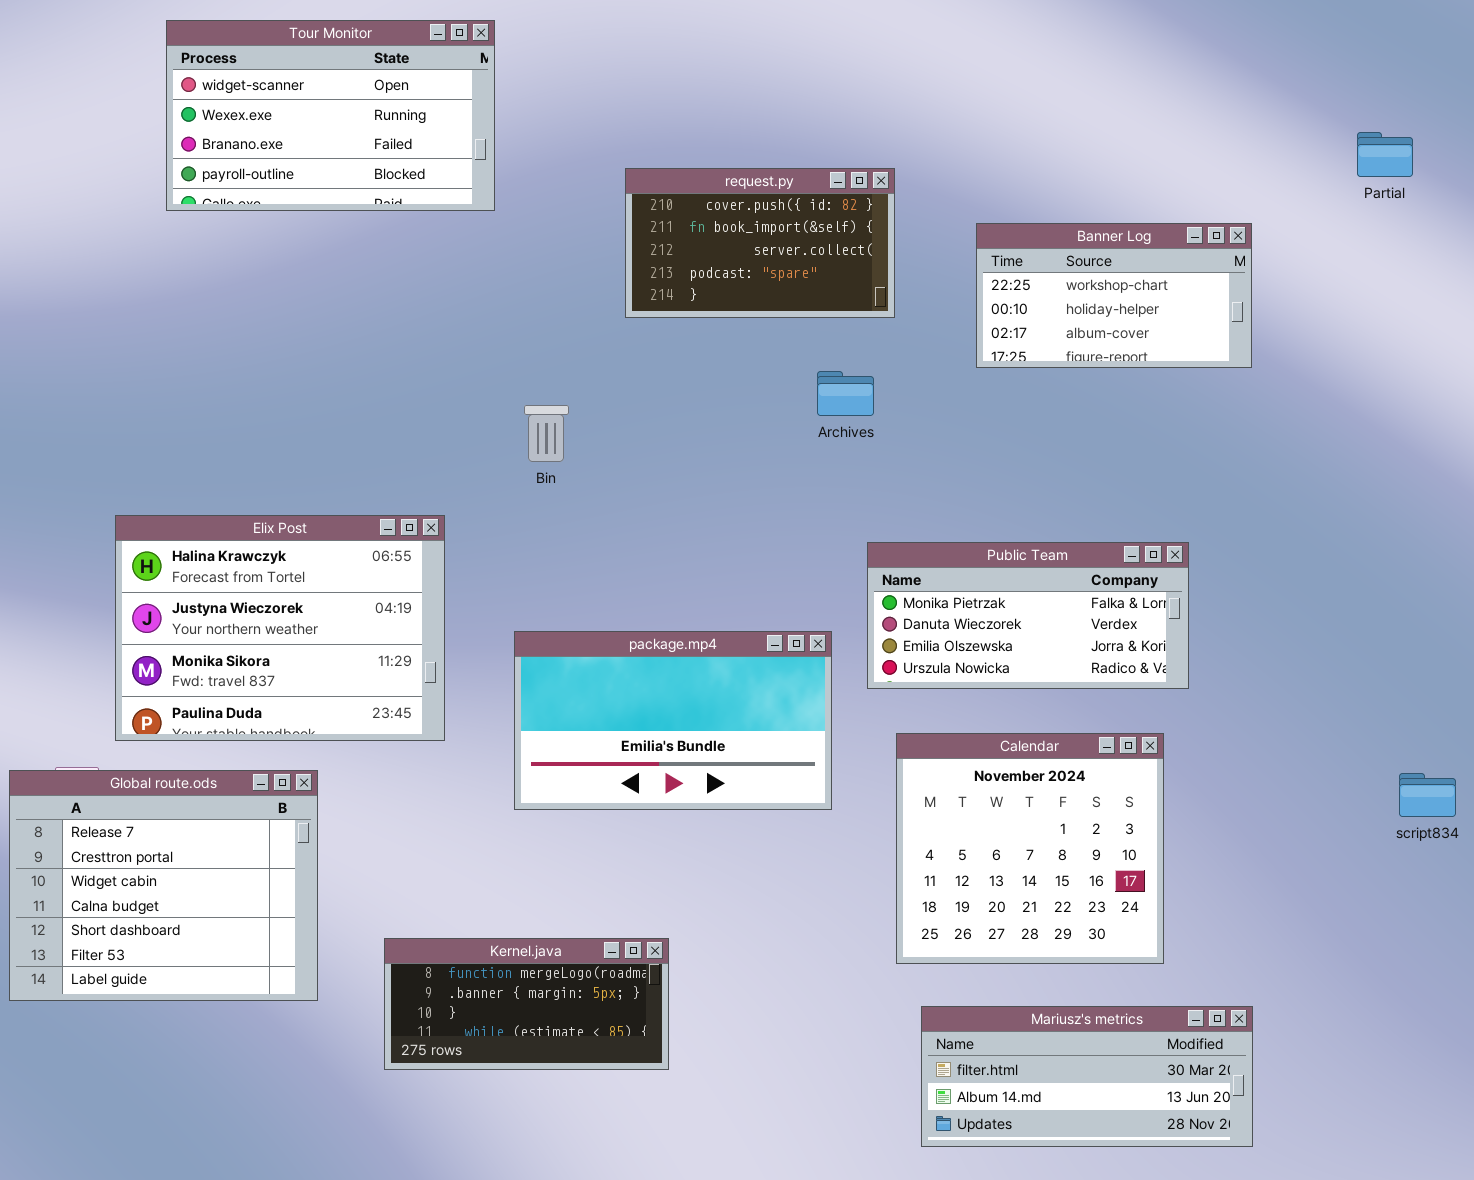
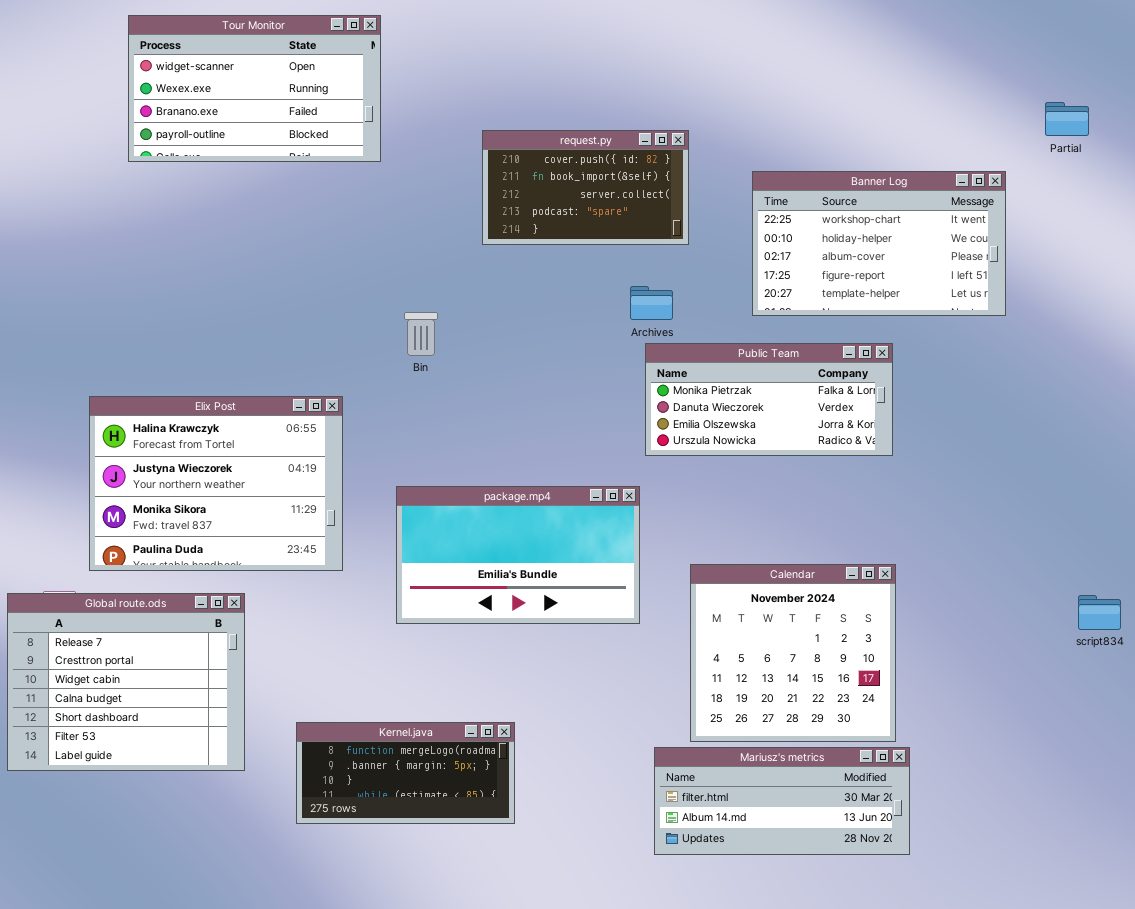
Banner Log: [976,223,1252,368] -> [752,171,1006,316], resized
Public Team: [867,542,1189,689] -> [645,343,893,456], moved
Mariusz's metrics: [921,1006,1253,1147] -> [654,747,910,855], moved

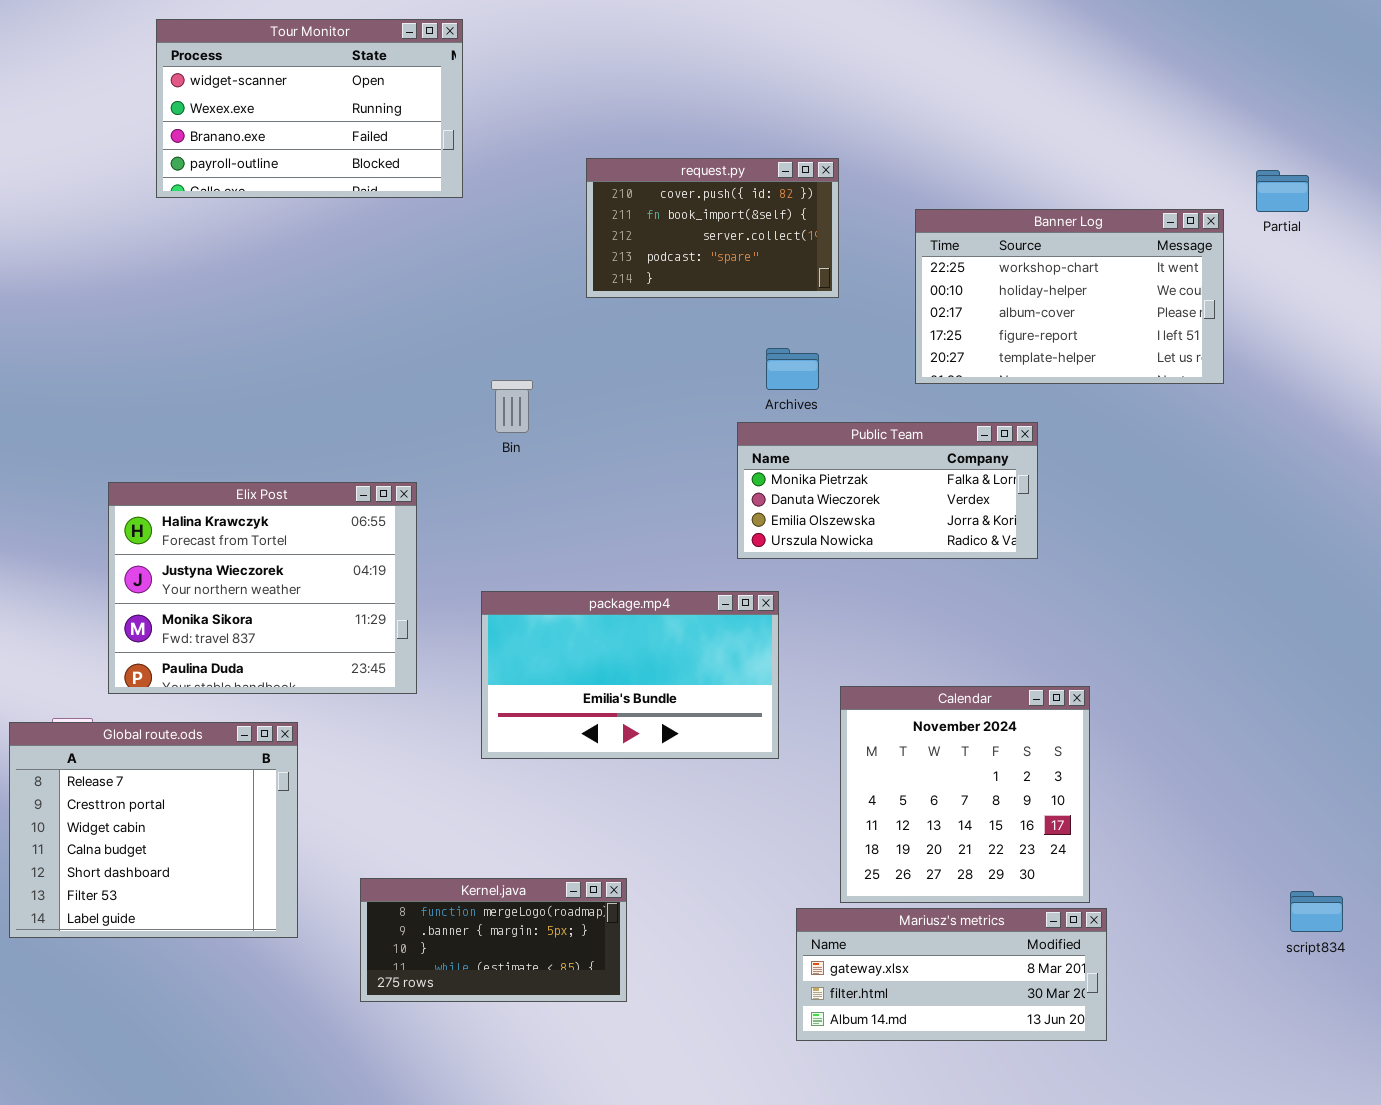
Partial: [1045,102,1089,136] -> [1256,170,1309,212], moved
Public Team: [645,343,893,456] -> [737,422,1038,559], moved
script834: [1078,595,1121,630] -> [1290,891,1343,932], moved
Mariusz's metrics: [654,747,910,855] -> [796,908,1107,1041], scrolled up 1 row

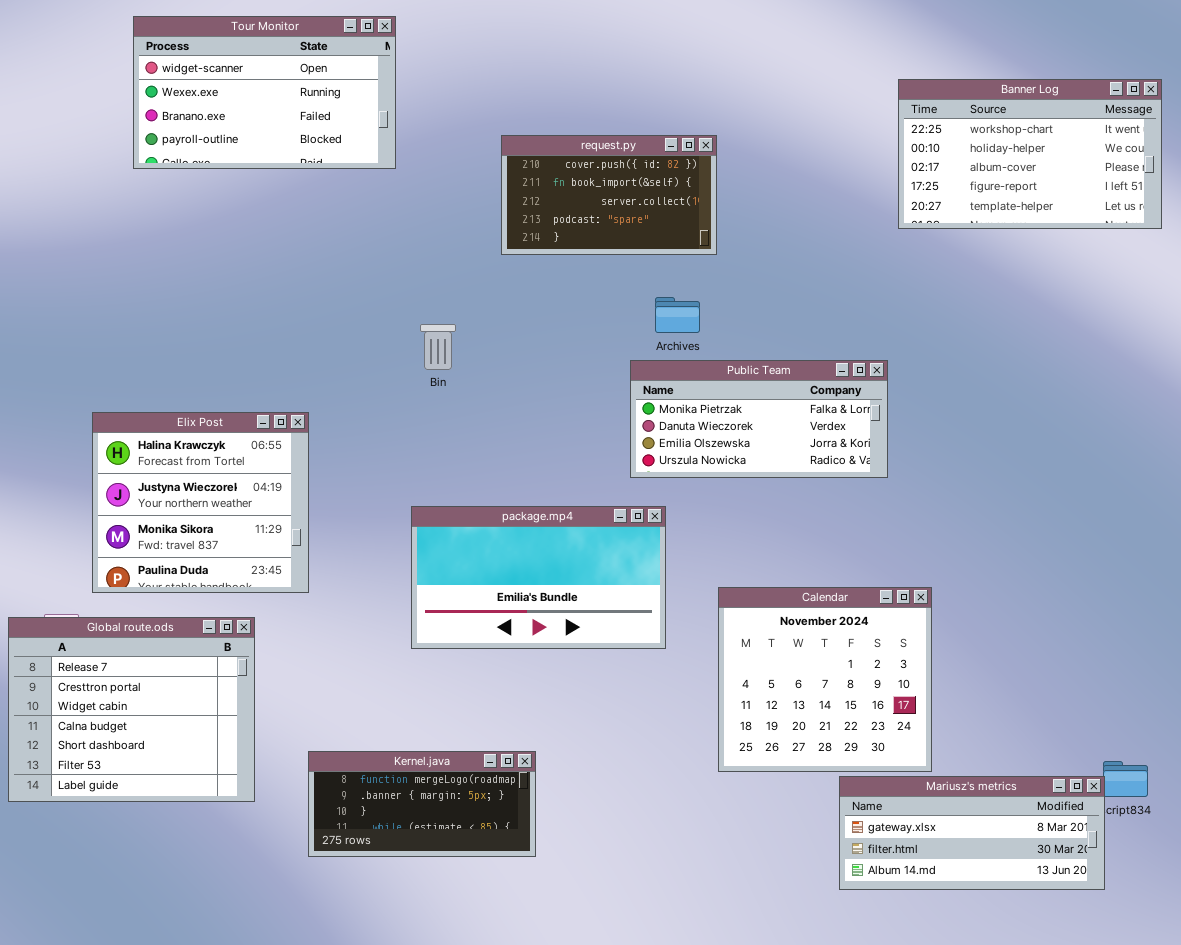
Banner Log: [915,209,1224,384] -> [898,79,1162,229], moved
Elix Post: [108,482,417,694] -> [92,412,309,593], resized
Mariusz's metrics: [796,908,1107,1041] -> [839,776,1105,890], moved

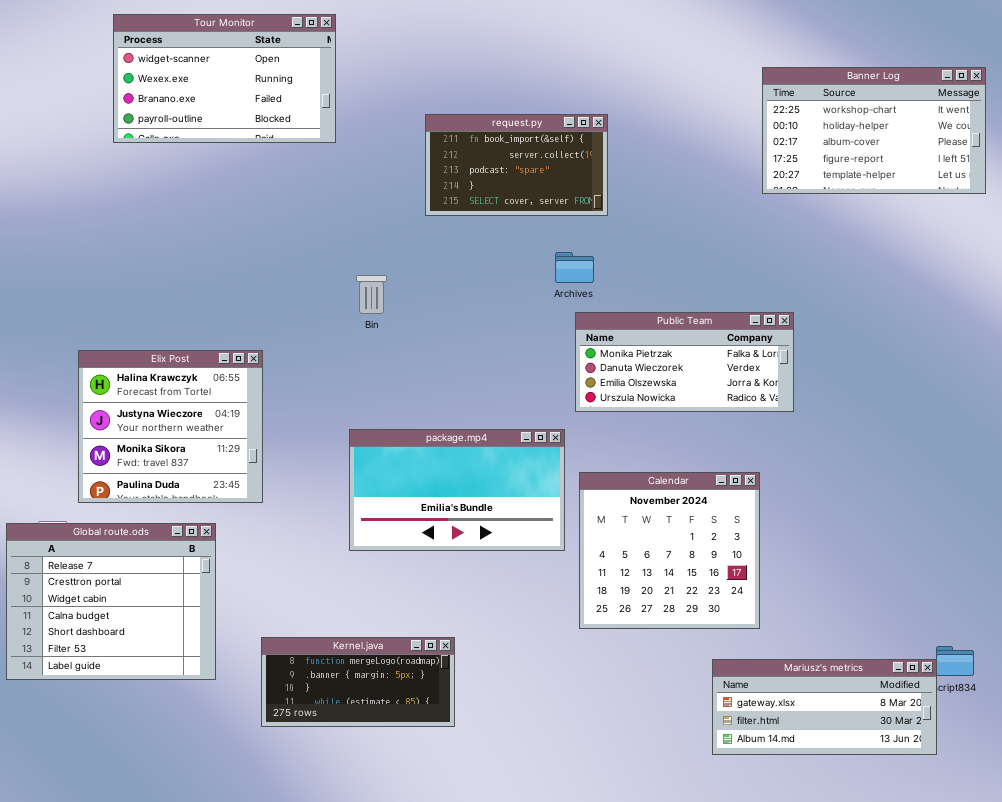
request.py: [501,135,717,255] -> [425,114,608,216], scrolled down 1 row
Public Team: [630,360,888,478] -> [575,312,794,412], moved
Calendar: [718,587,932,772] -> [579,472,760,629], moved

